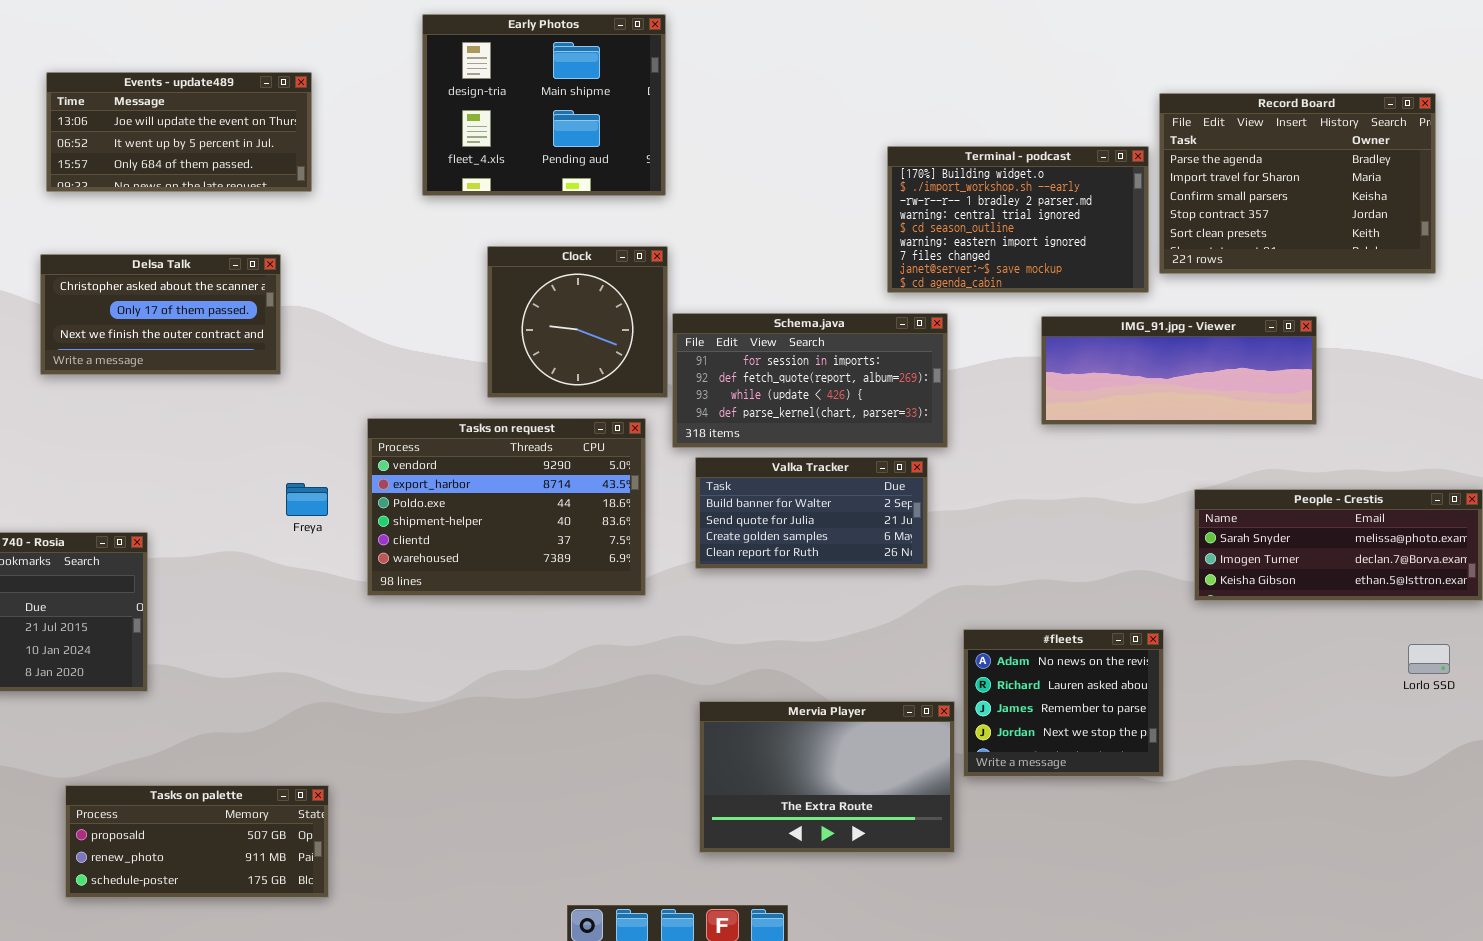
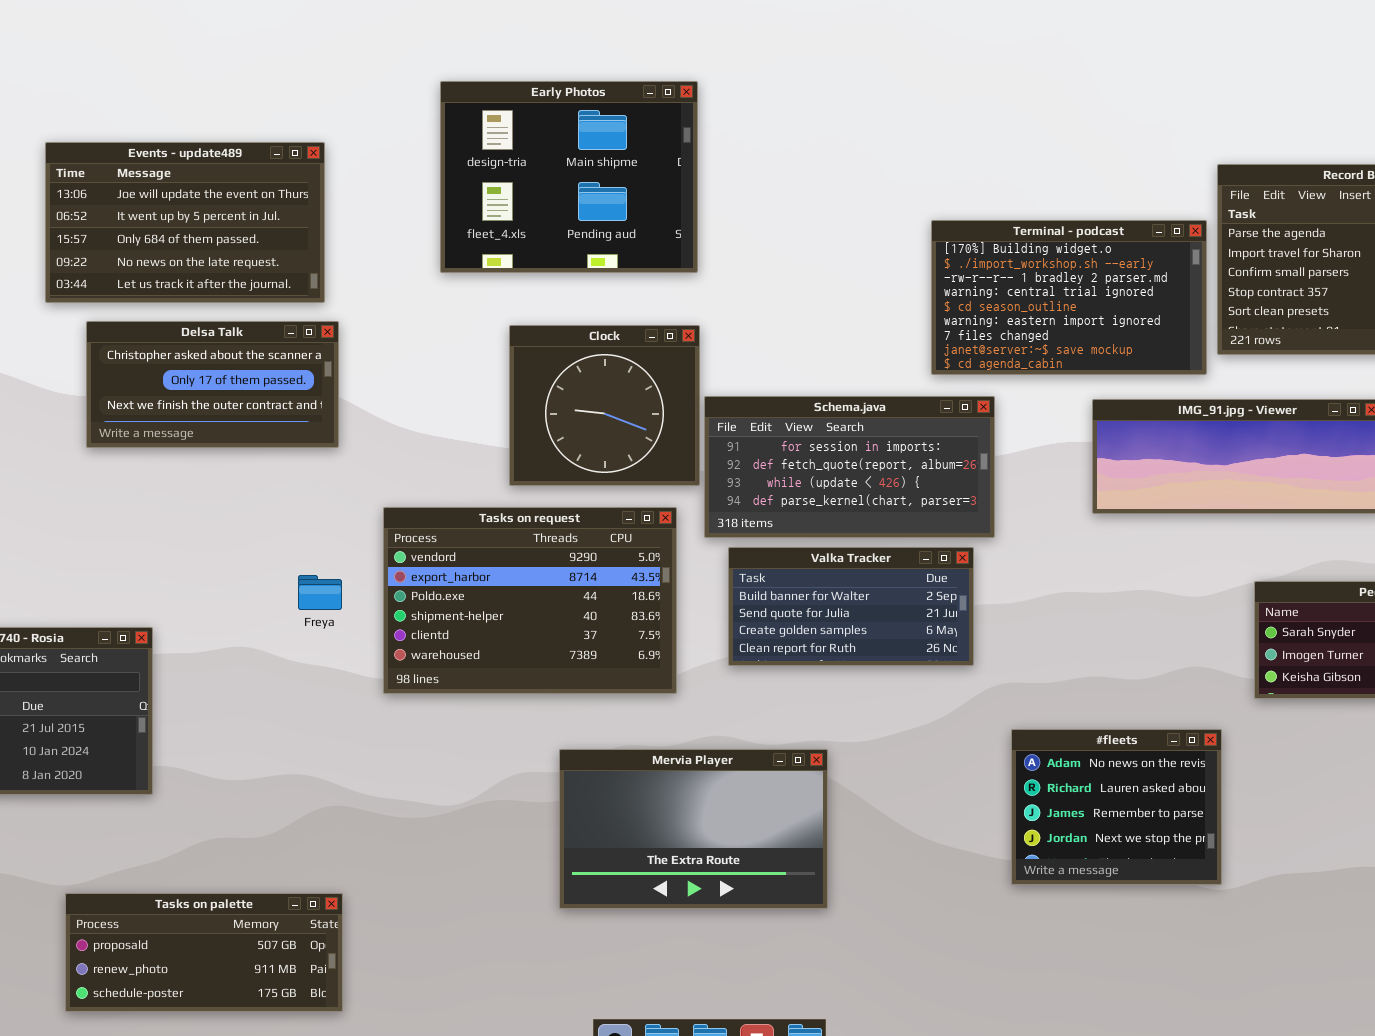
Events - update489: [46,72,312,192] -> [45,142,325,303], resized
Delsa Talk: [40,254,281,375] -> [86,321,339,448], moved
Mervia Player: [699,701,955,853] -> [559,749,828,909], moved

